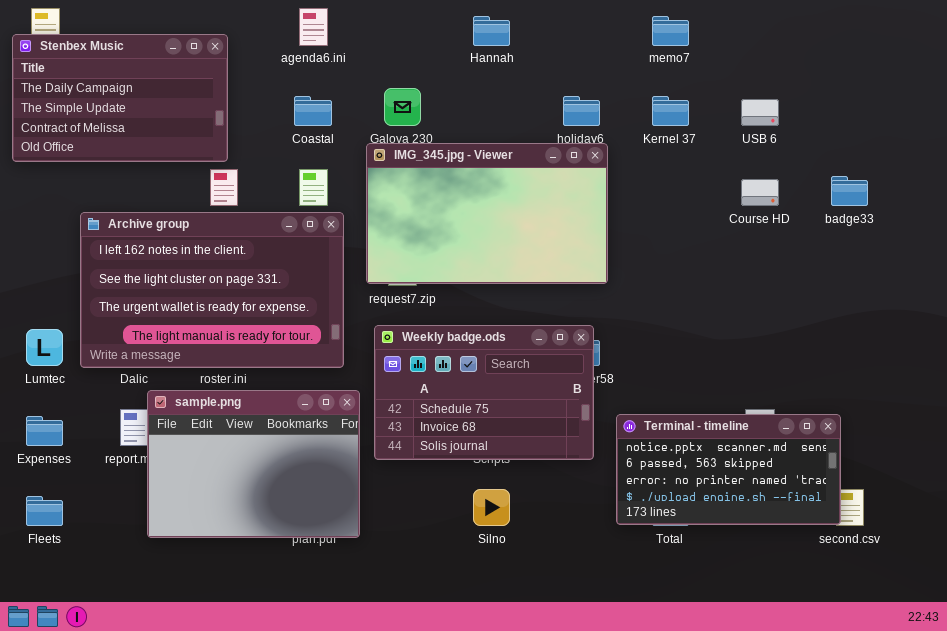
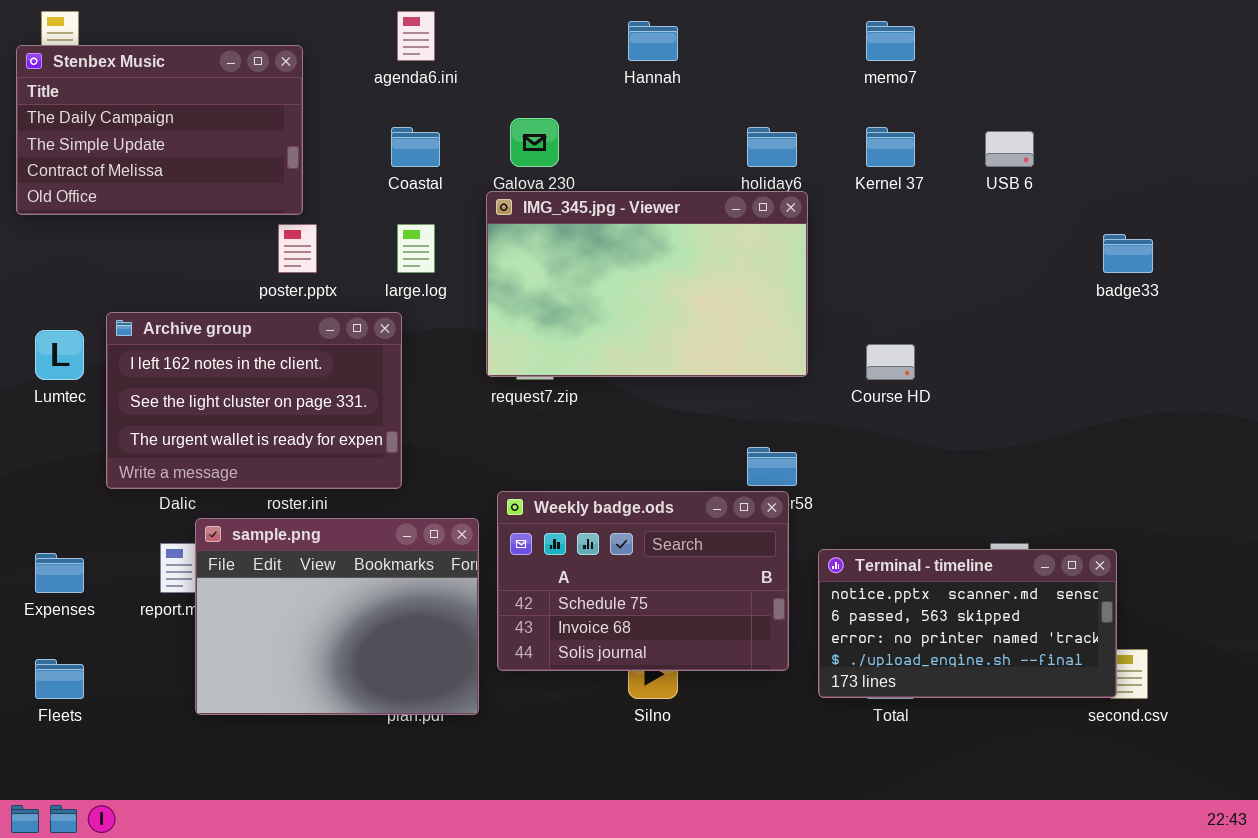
Course HD: [741,179,779,206] -> [866,344,915,380], moved
Archive group: [80,212,344,368] -> [106,312,402,489], resized
Weekly badge.ods: [374,325,594,460] -> [497,491,789,671], moved
Lumtec: [26,329,63,366] -> [35,330,84,380], moved

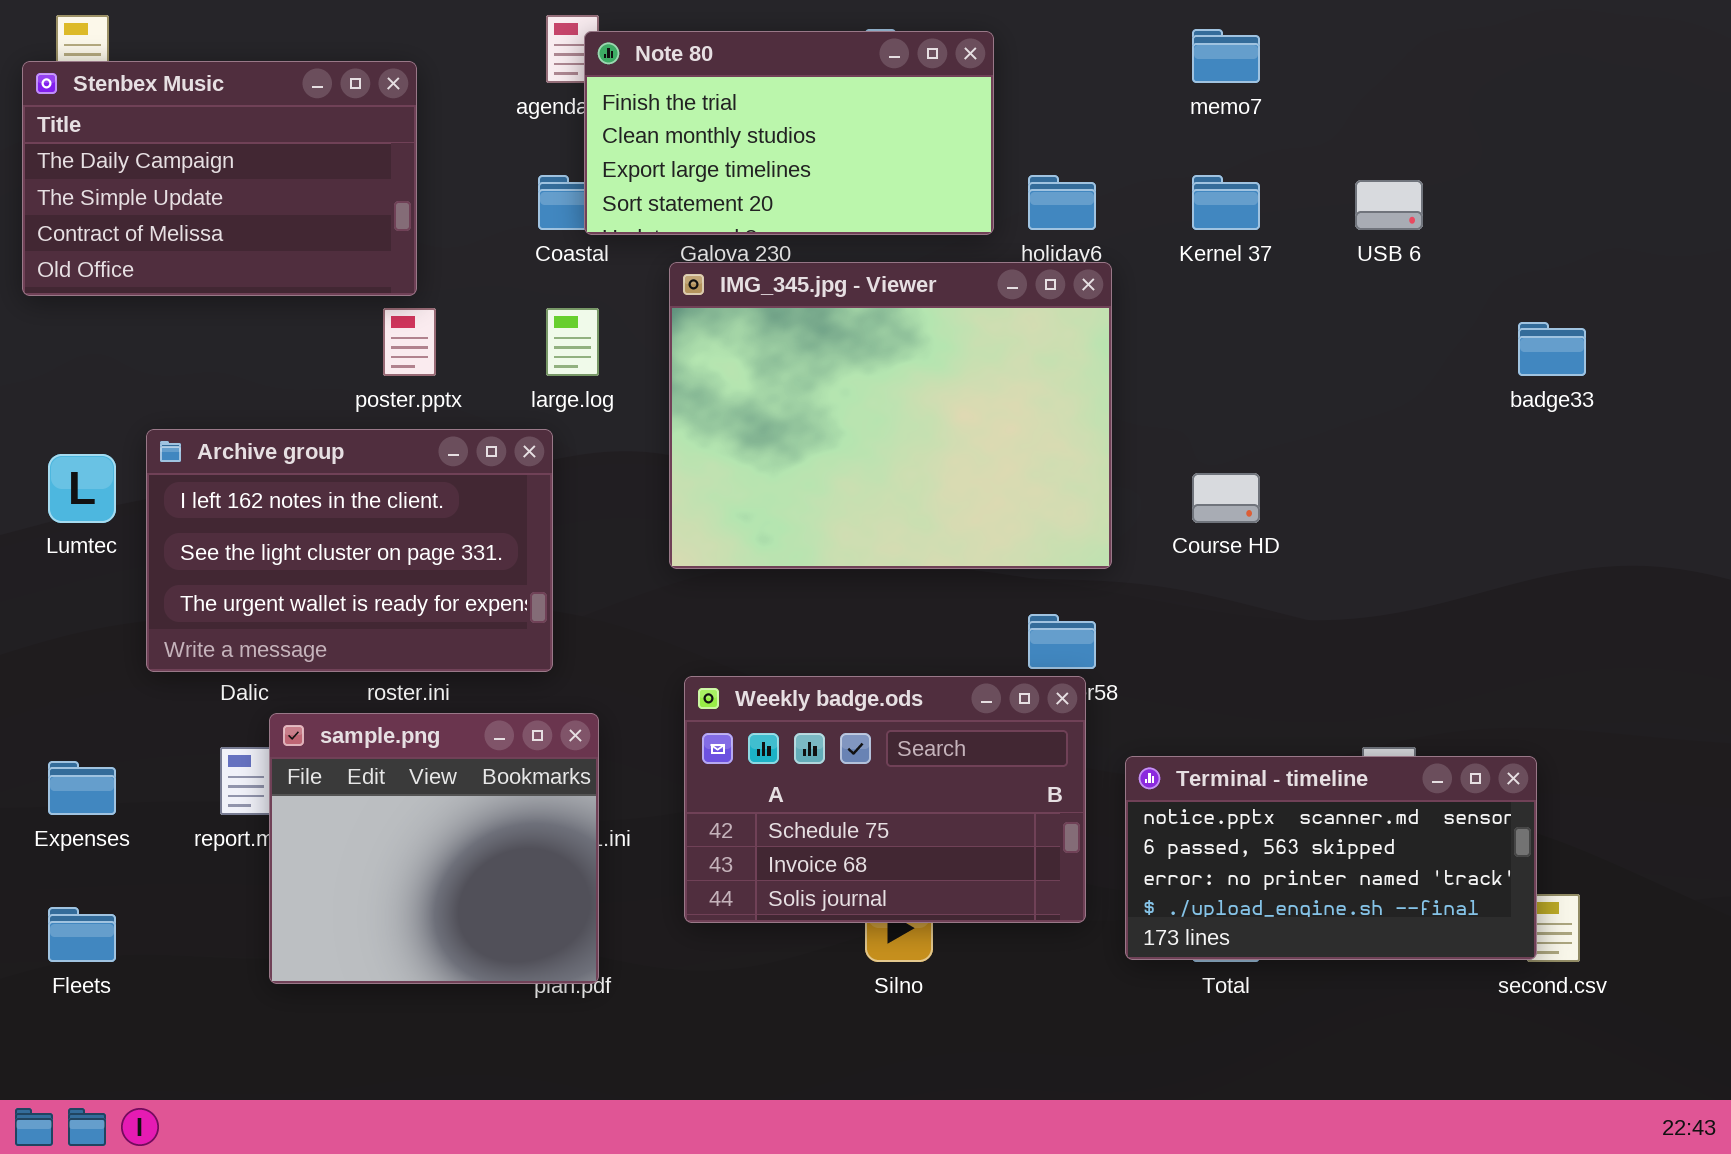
Note 80: none -> [584,31,994,235], opened
IMG_345.jpg - Viewer: [486,191,808,377] -> [669,262,1112,569], resized
sample.png: [195,518,479,715] -> [269,713,599,984], resized

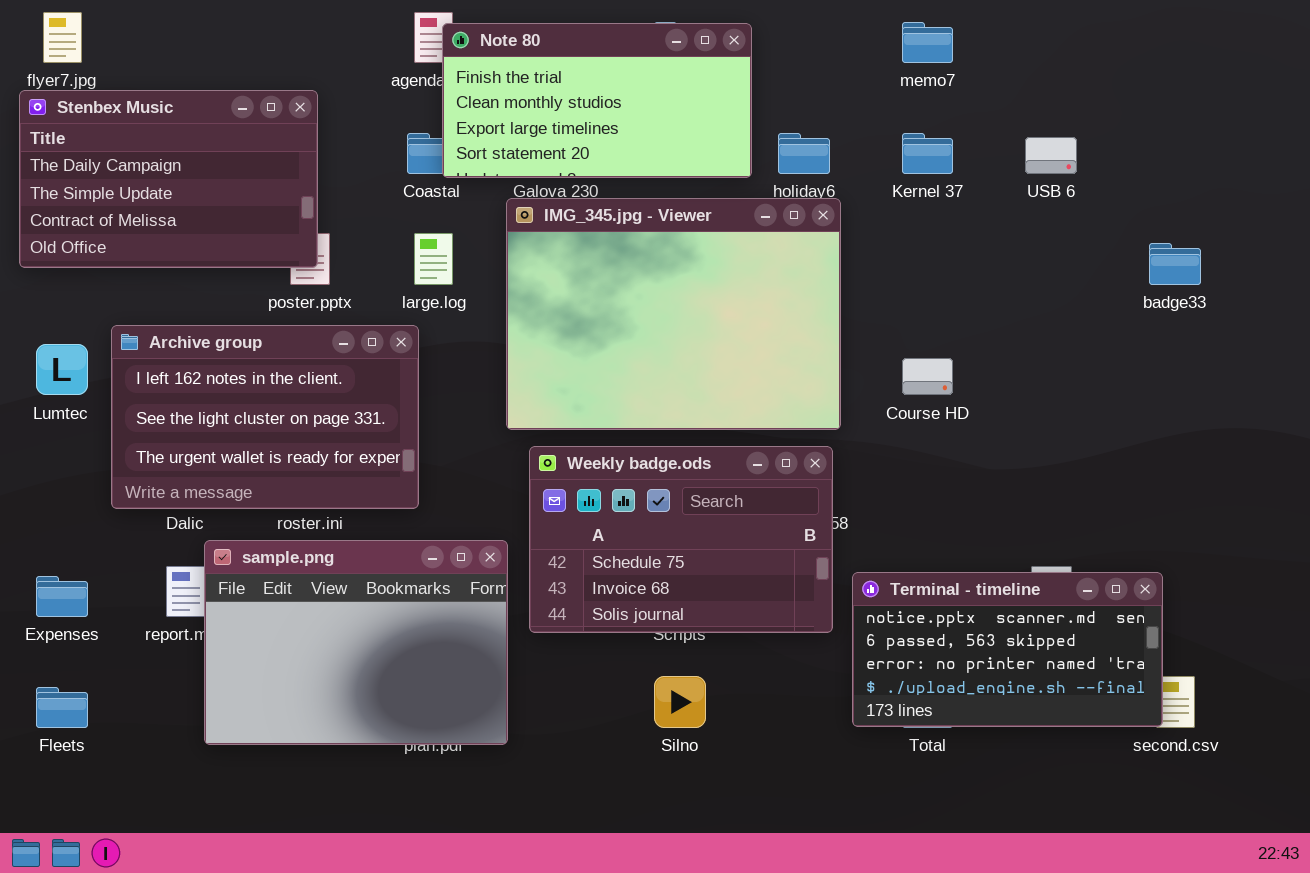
Stenbex Music: [22,61,417,296] -> [19,90,318,268], moved
Weekly badge.ods: [684,676,1086,923] -> [529,446,833,633], moved
sample.png: [269,713,599,984] -> [204,540,508,745], resized

